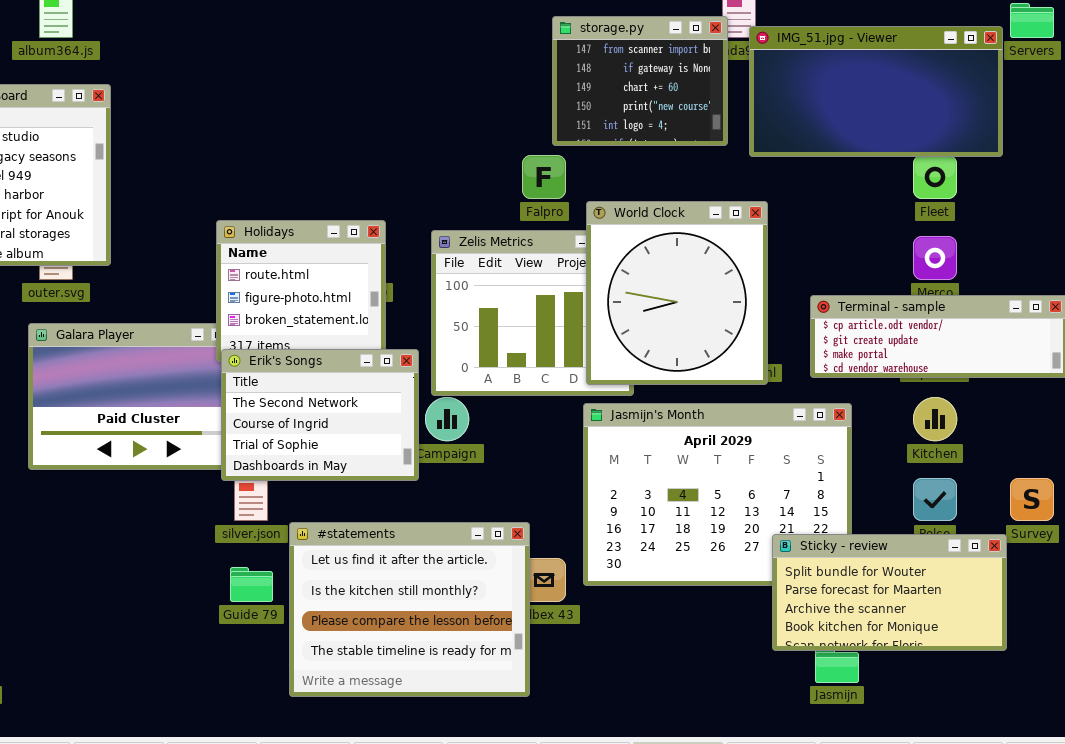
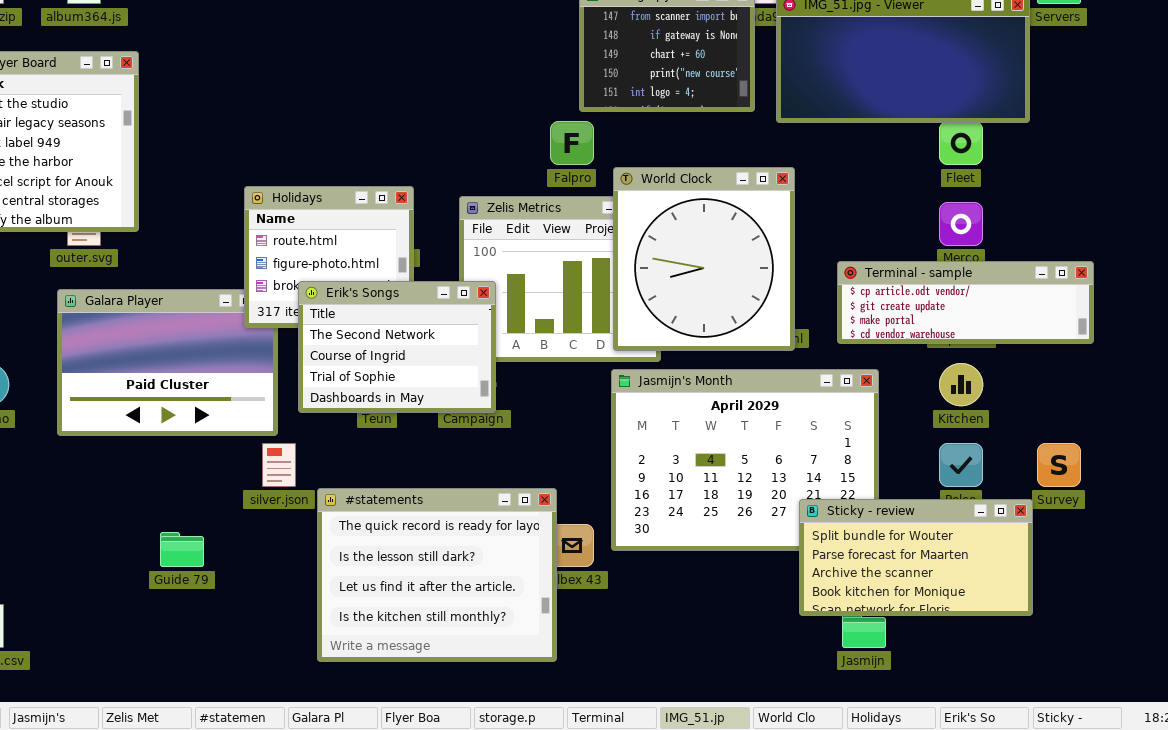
Erik's Songs: [221,349,419,481] -> [298,281,496,413], moved
#statements: [289,522,530,697] -> [317,488,557,662], scrolled up 2 rows
Guide 79: [230,567,273,602] -> [160,532,204,567], moved

